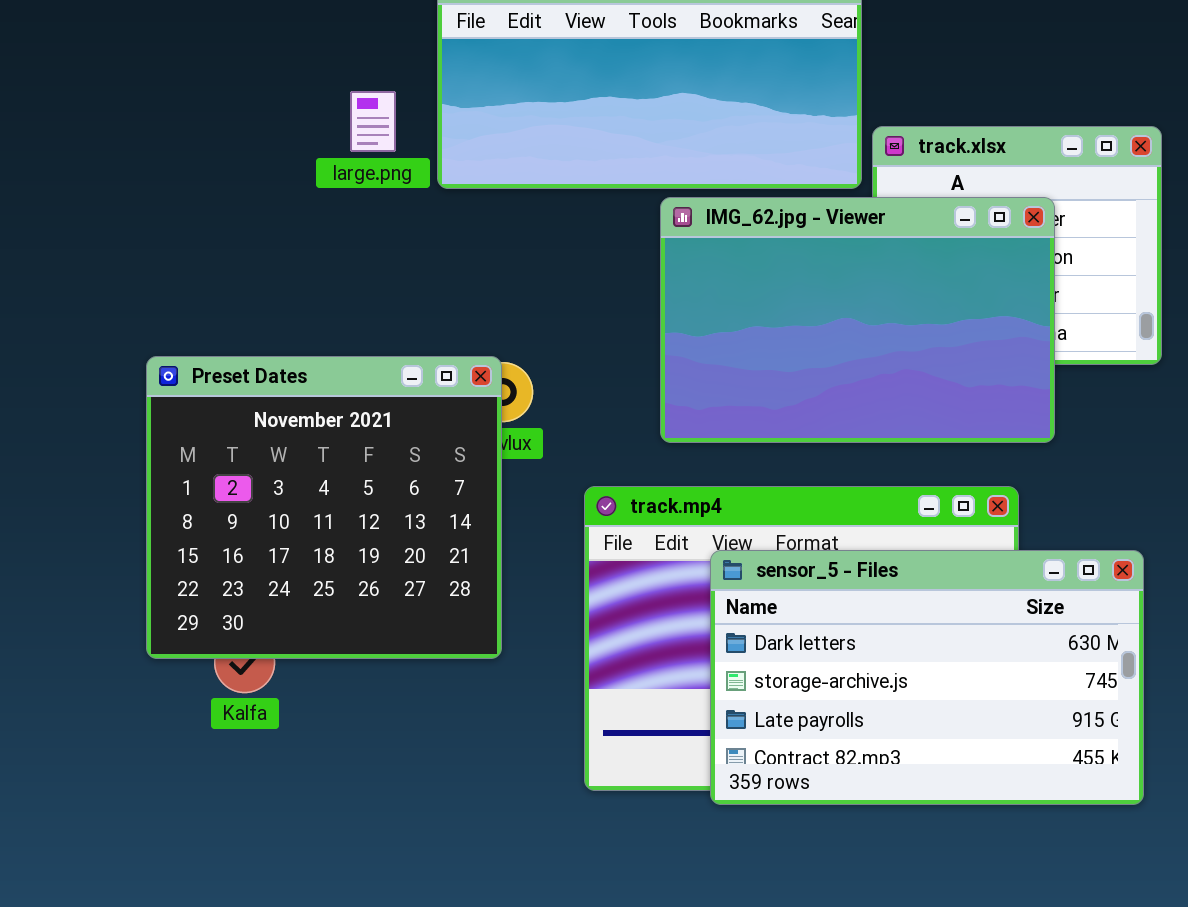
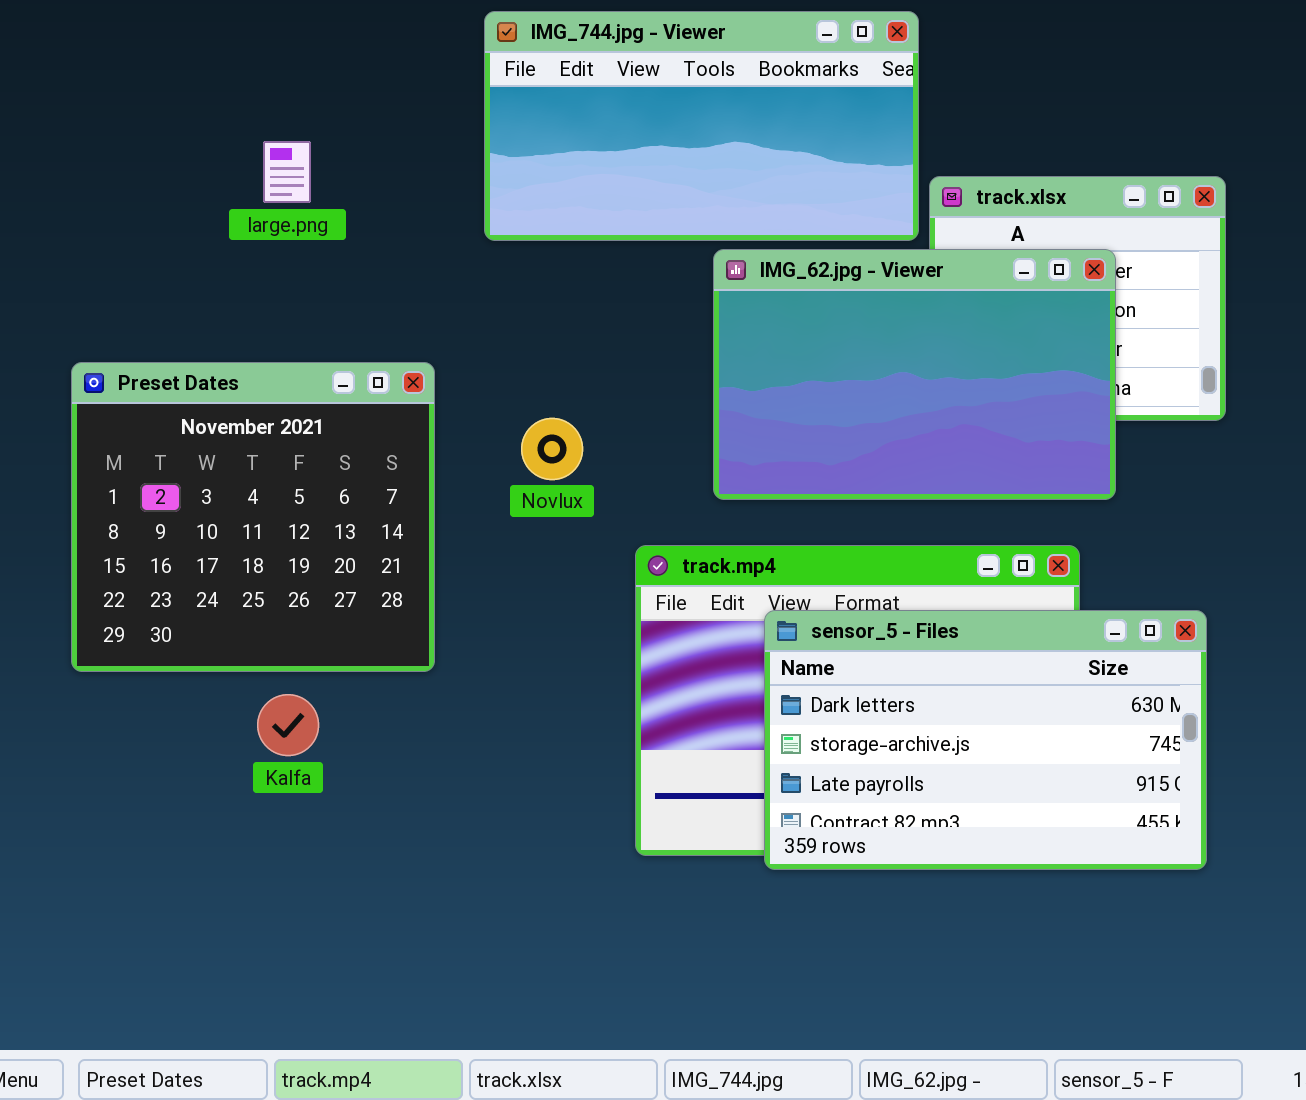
large.png: [350,91,396,152] -> [263,141,311,203], moved
Preset Dates: [146,356,502,659] -> [71,362,435,672], moved

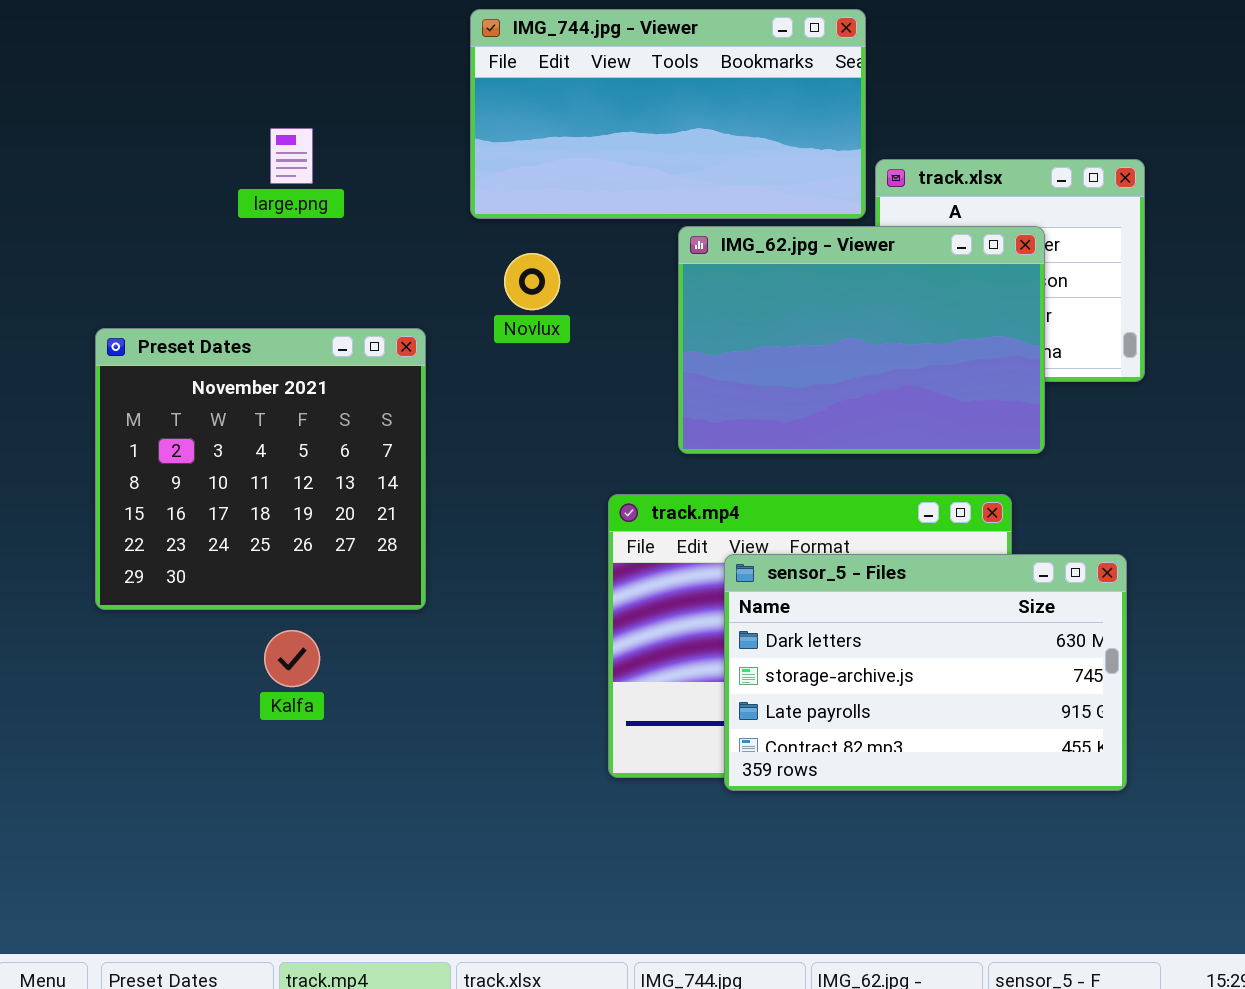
Novlux: [521,418,583,480] -> [504,253,560,310], moved

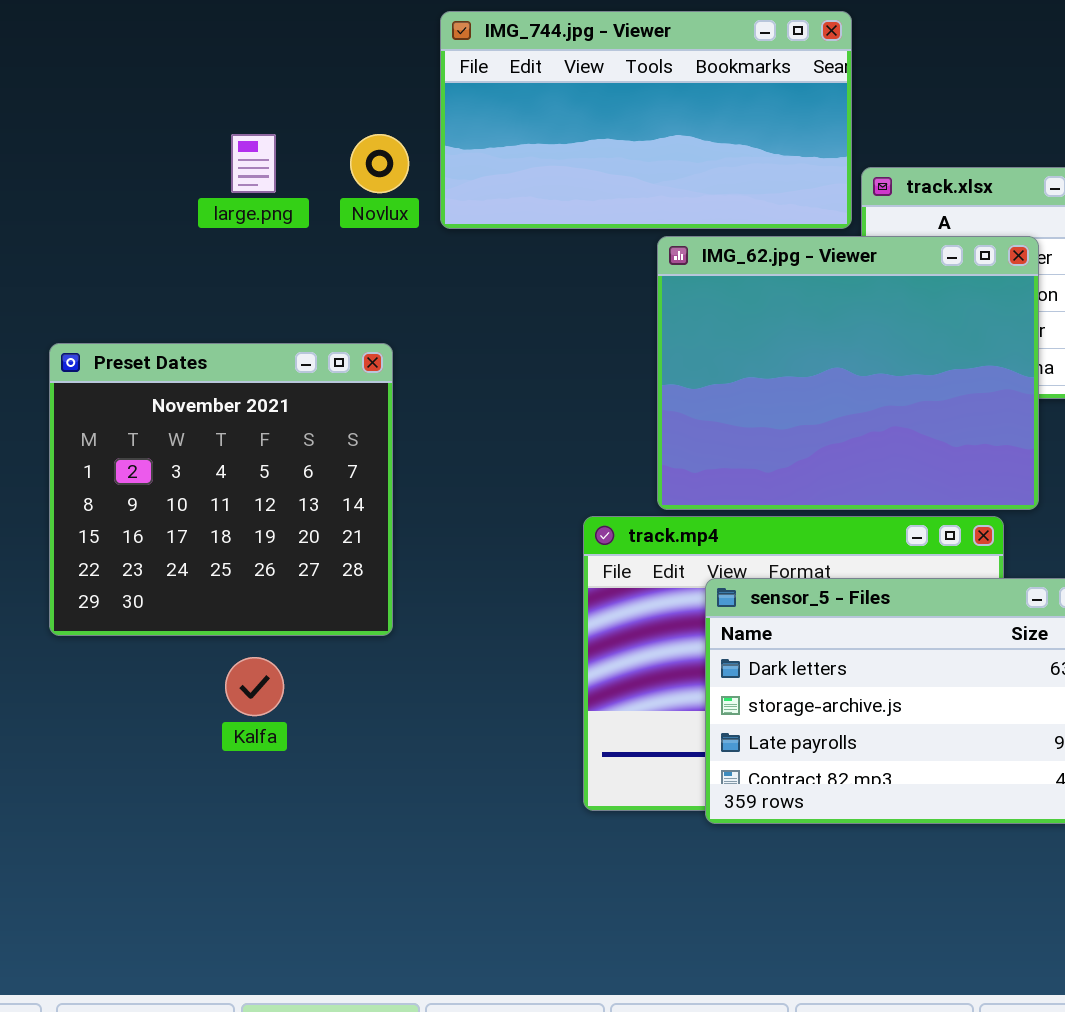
IMG_62.jpg - Viewer: [678,226,1045,454] -> [657,236,1039,510], resized
Novlux: [504,253,560,310] -> [350,134,409,193], moved

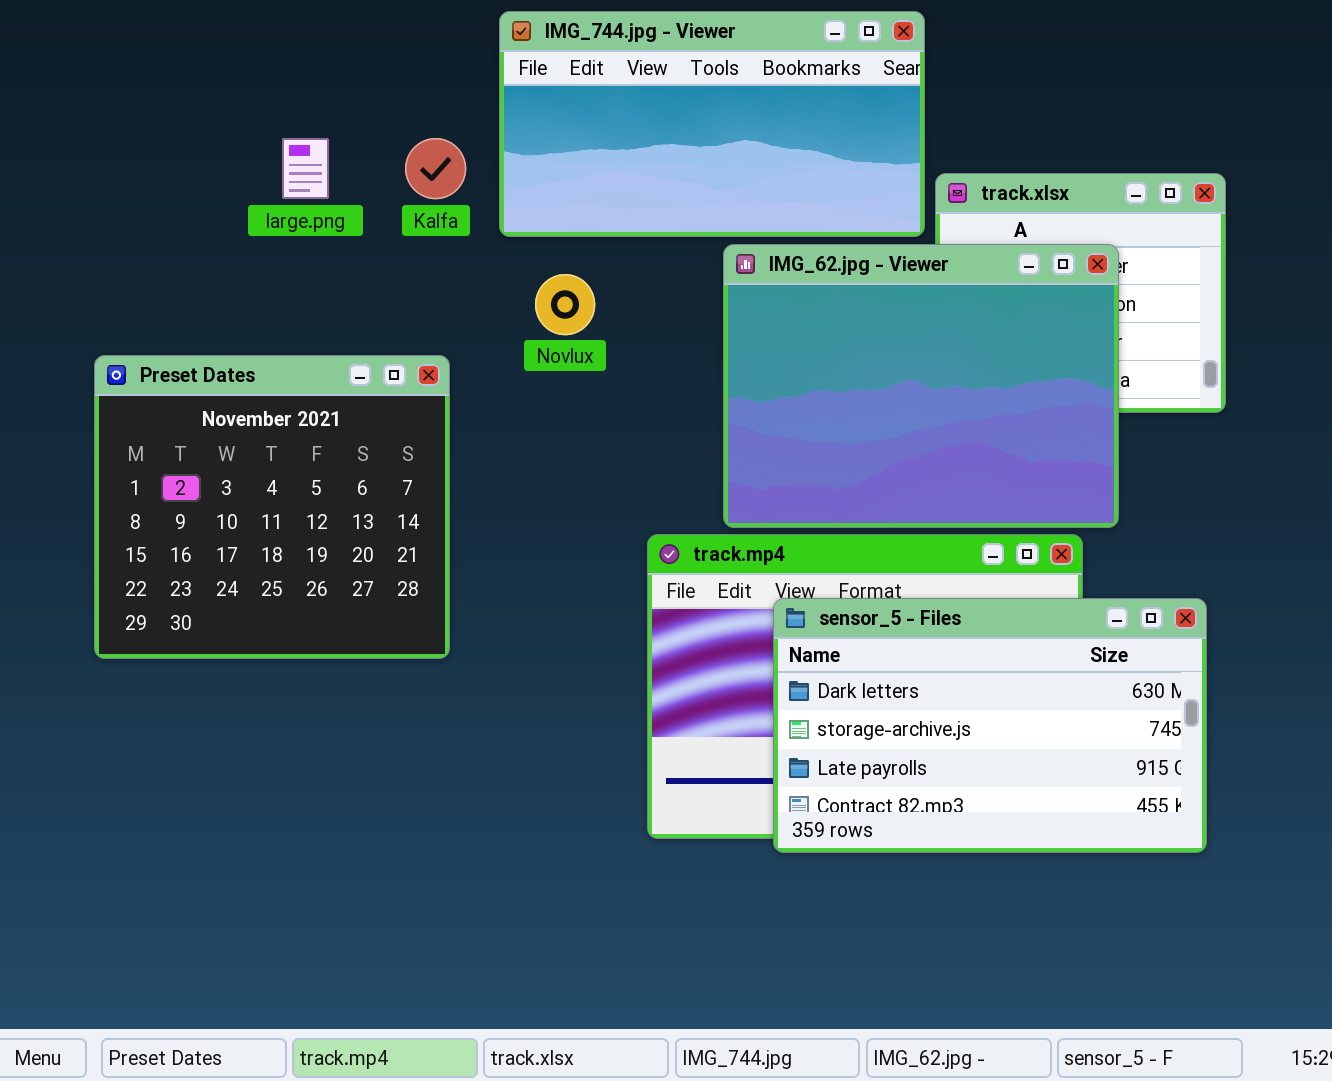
Novlux: [350,134,409,193] -> [535,274,595,335], moved
Kalfa: [225,657,284,716] -> [405,138,466,199], moved

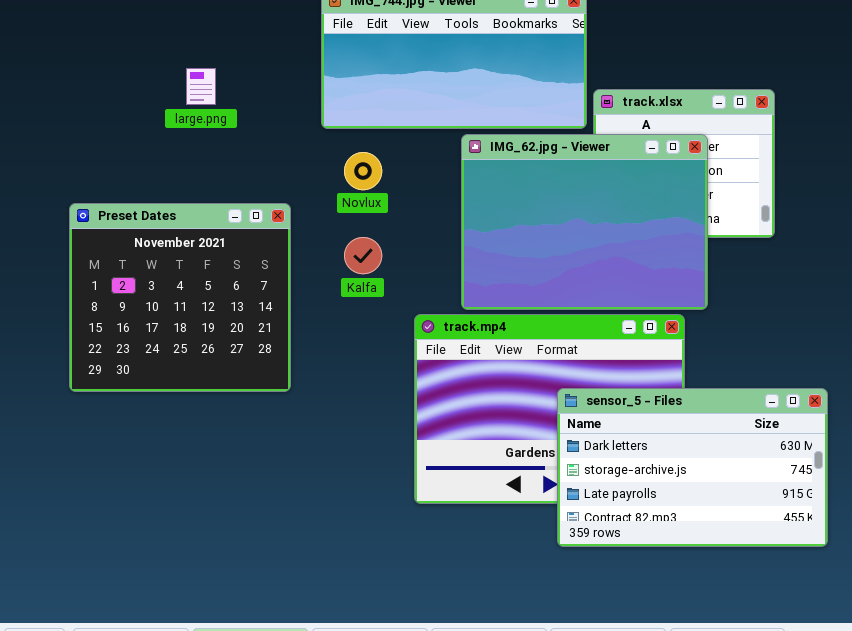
Kalfa: [405,138,466,199] -> [344,237,382,274], moved
sensor_5 - Files: [773,598,1207,853] -> [557,388,828,547], moved

